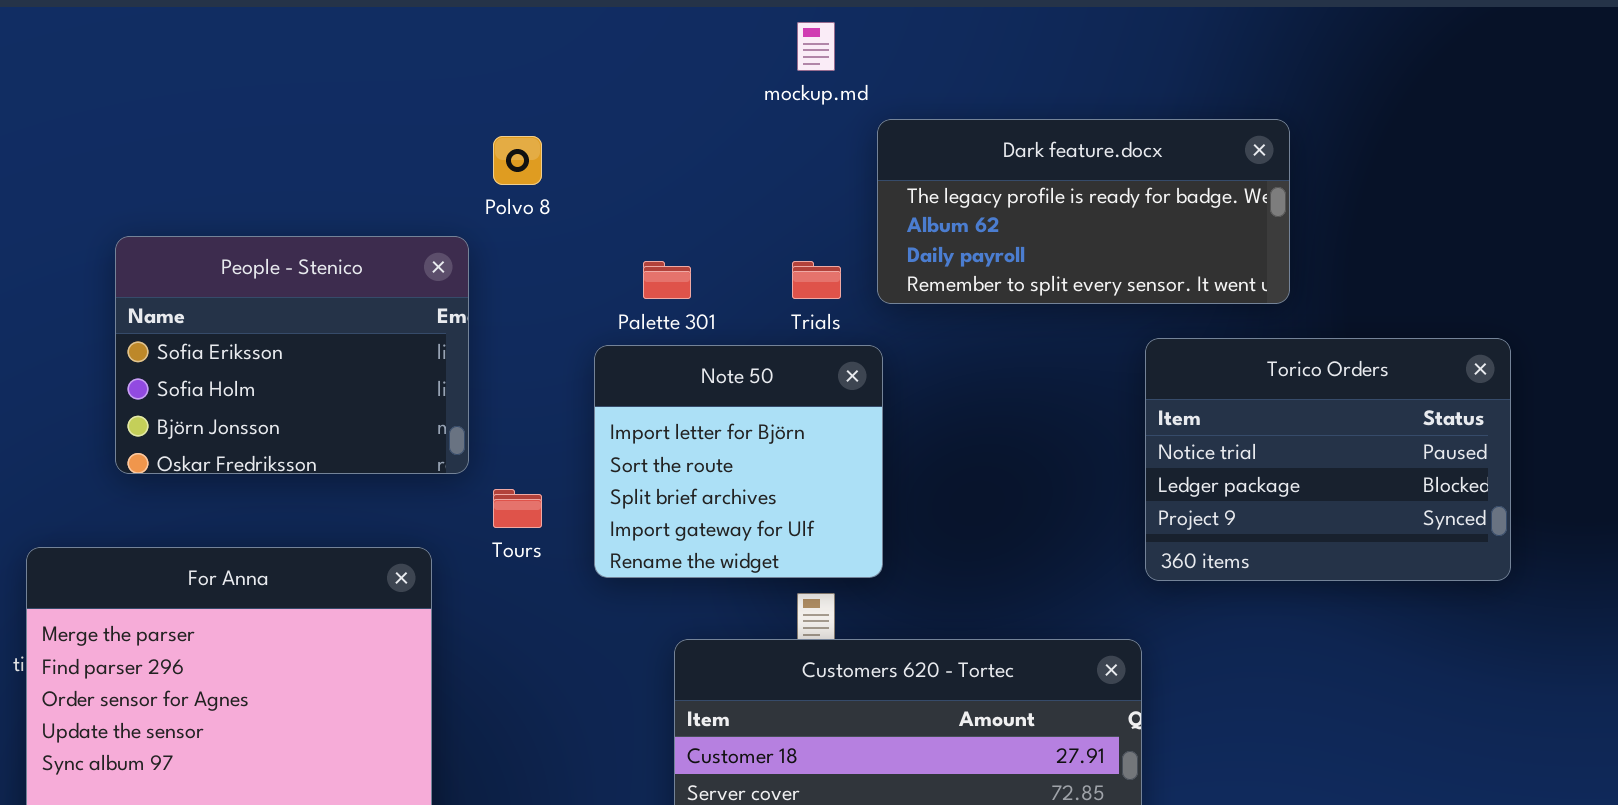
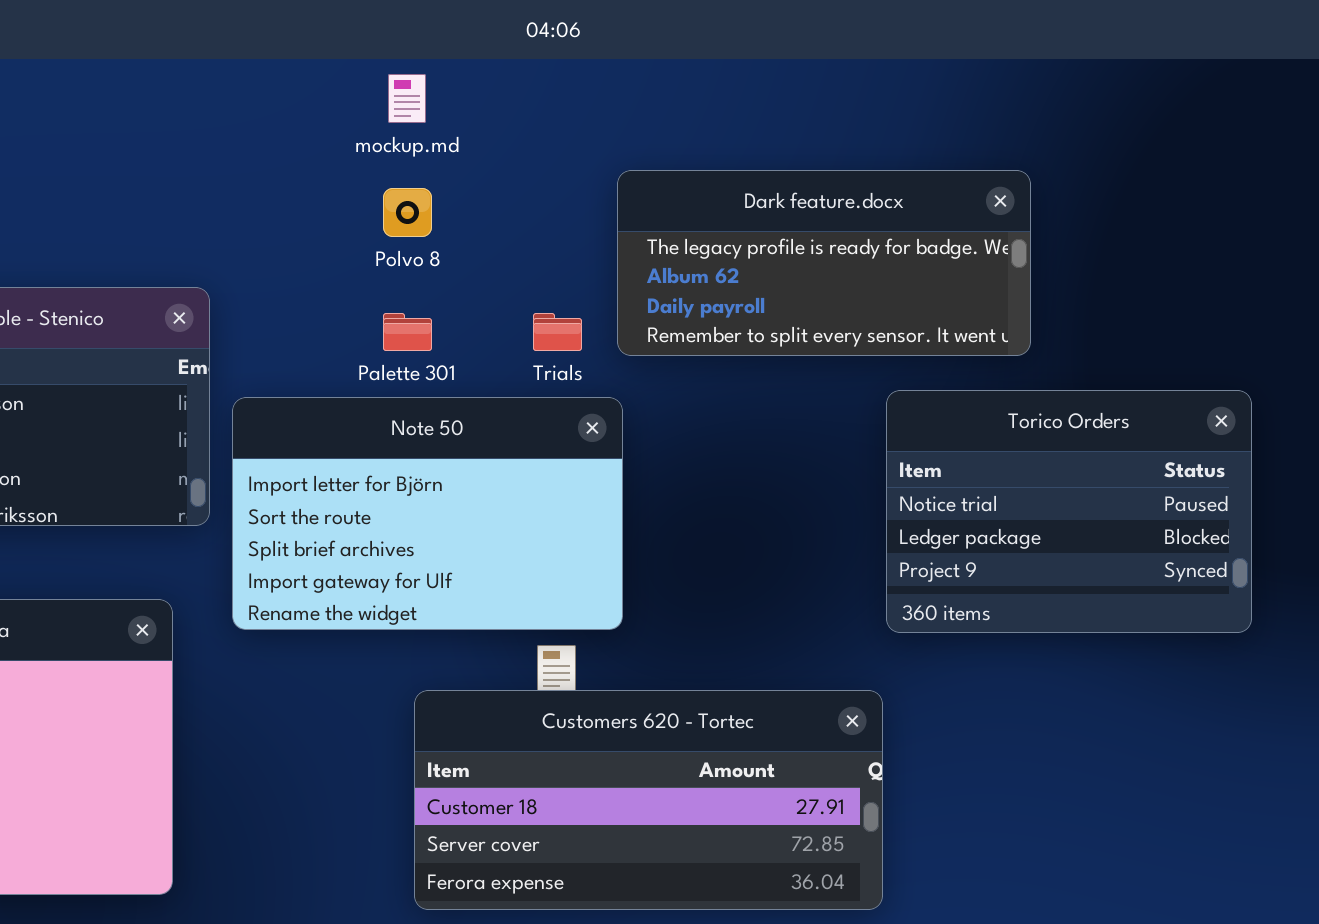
mockup.md: [797,22,835,71] -> [388,74,426,123], moved
Polvo 8: [493,136,542,185] -> [383,188,432,237], moved
Note 50: [594,345,883,578] -> [232,397,623,630], resized

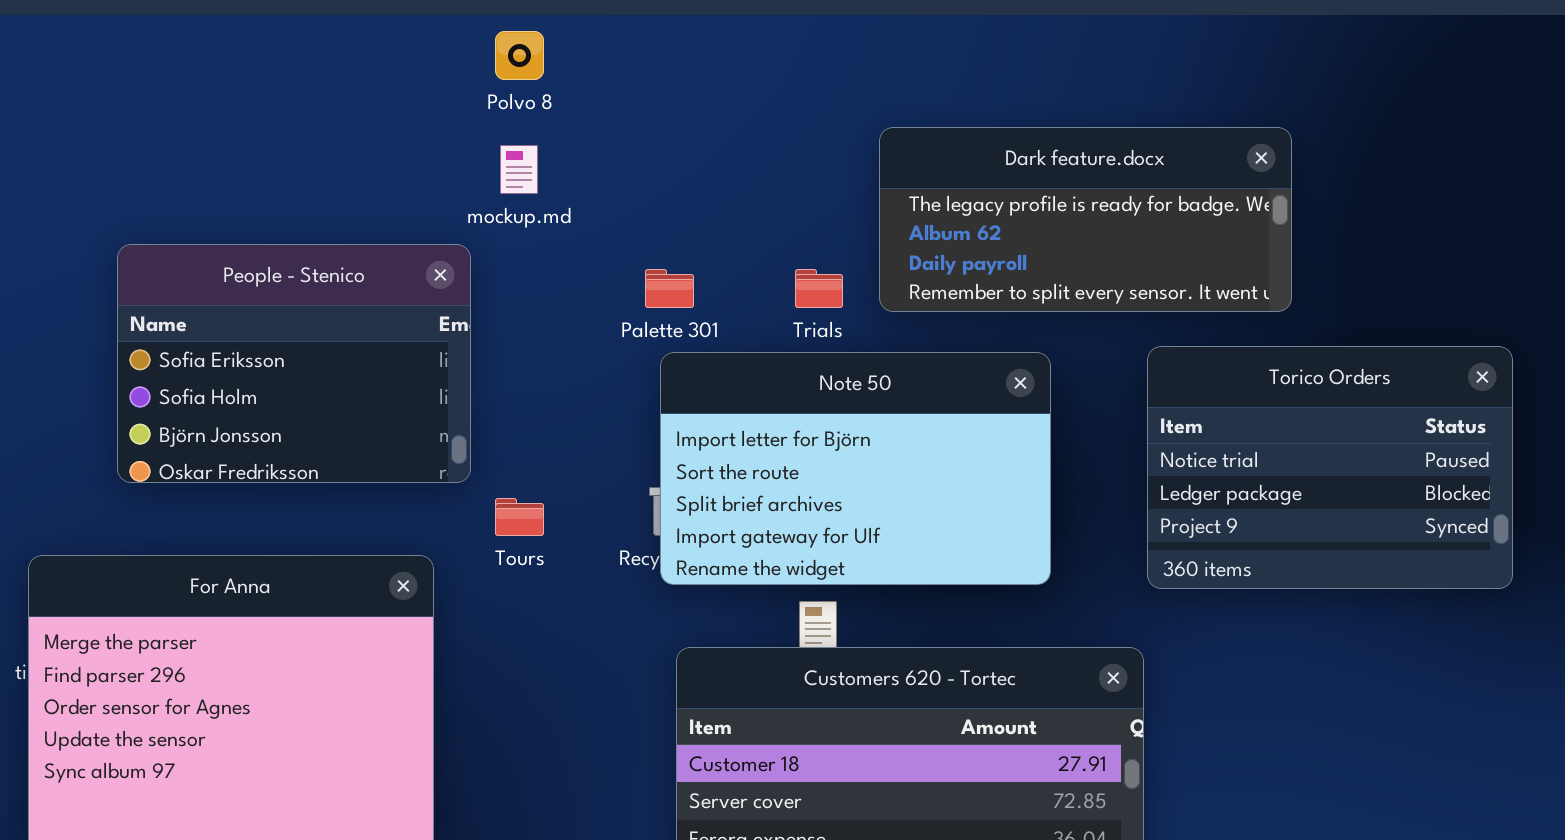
mockup.md: [388,74,426,123] -> [500,145,538,194], moved
Polvo 8: [383,188,432,237] -> [495,31,544,80], moved
Note 50: [232,397,623,630] -> [660,352,1051,585], moved

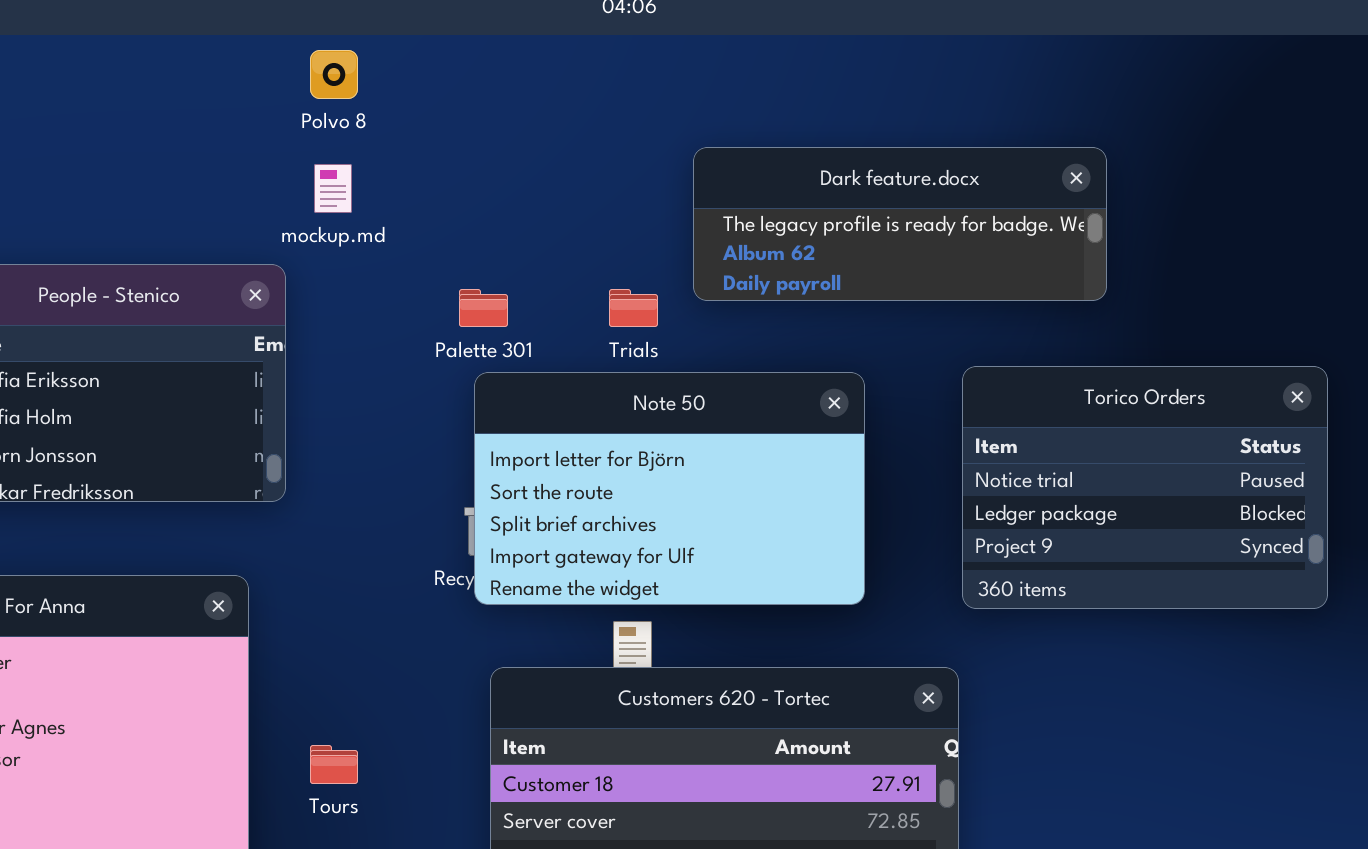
Dark feature.docx: [879,127,1292,312] -> [693,147,1107,301], resized
Tours: [495,498,544,536] -> [310,745,358,784], moved

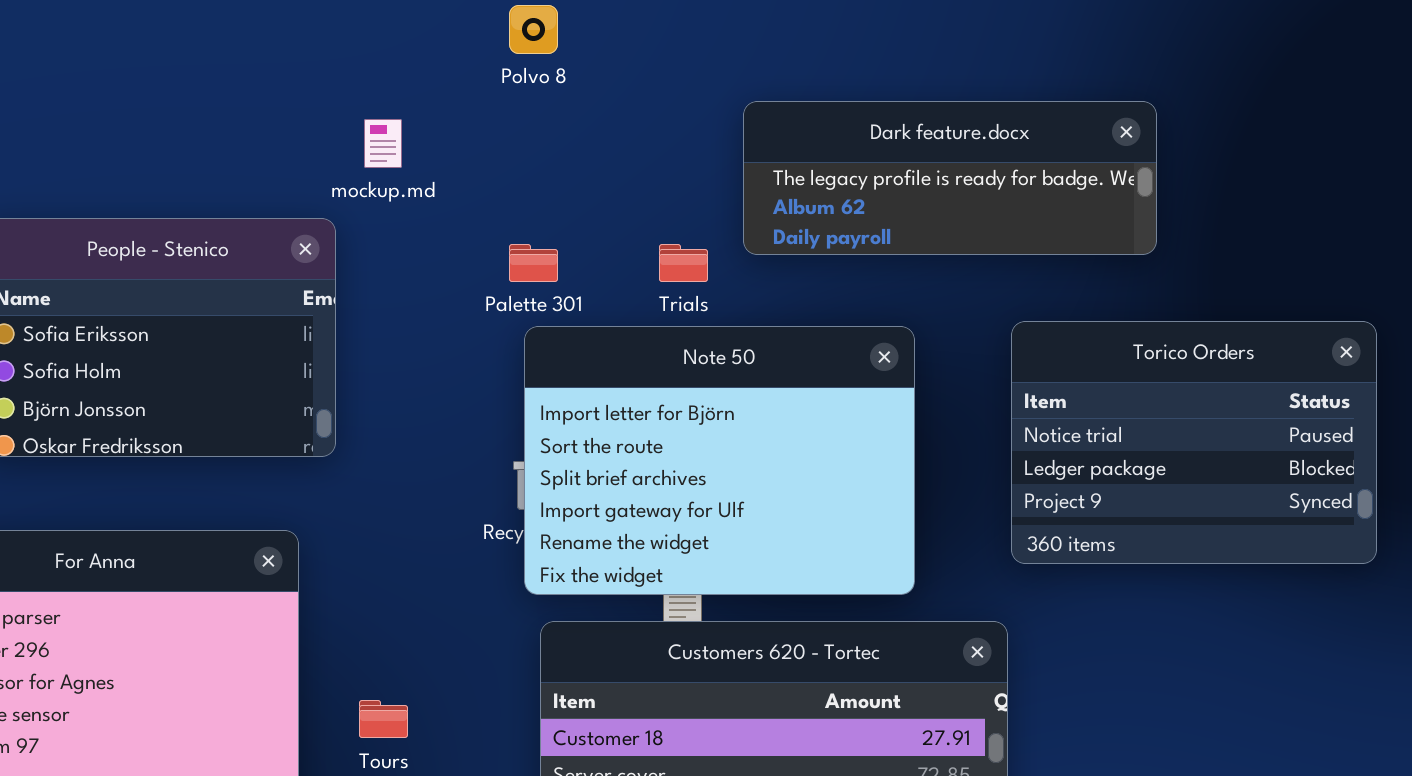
Polvo 8: [310,50,358,99] -> [509,5,558,54], moved
Note 50: [474,372,865,605] -> [524,326,915,595], resized

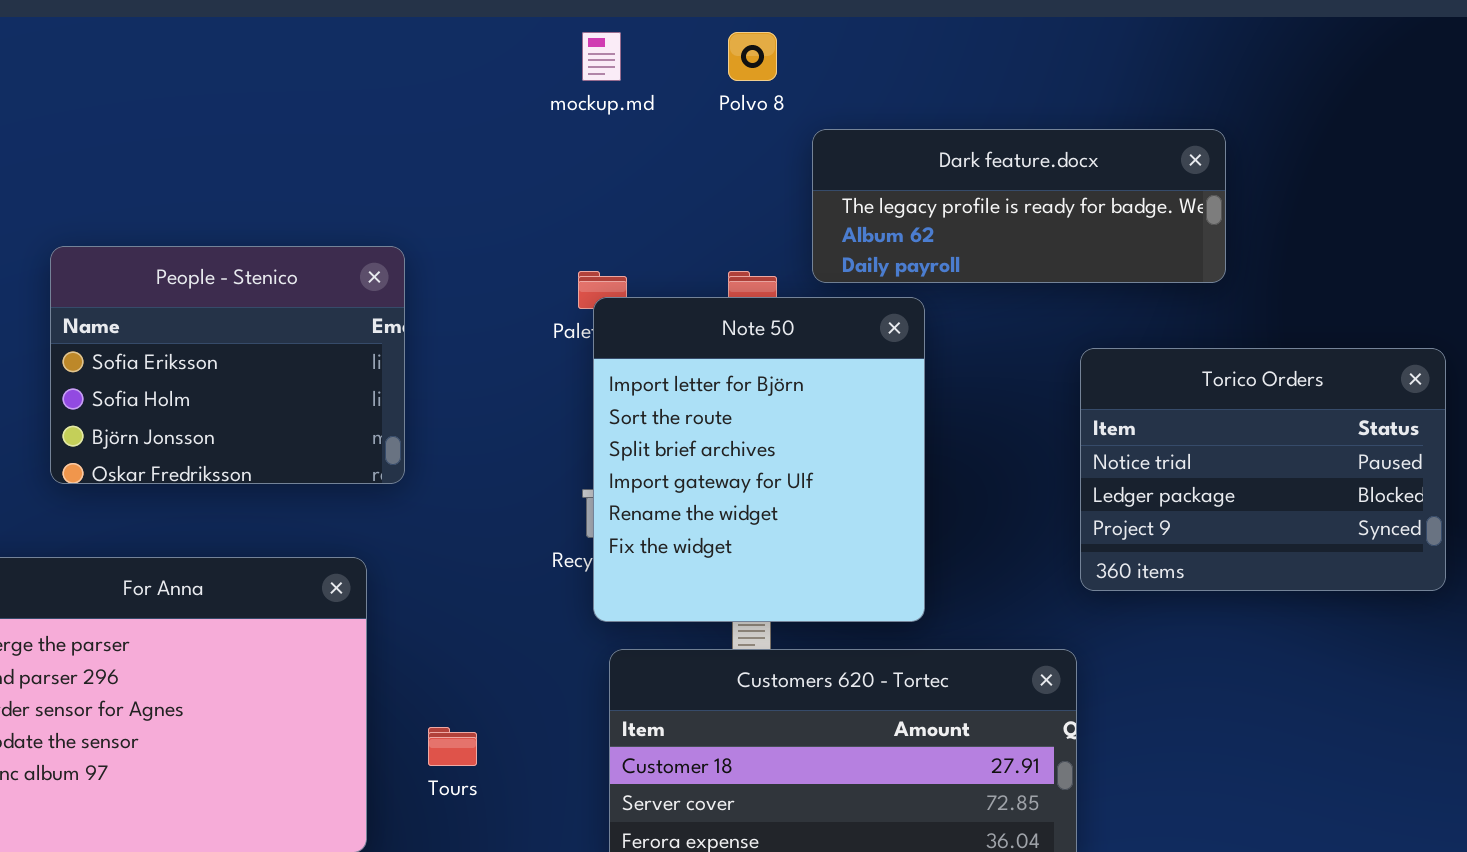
Polvo 8: [509,5,558,54] -> [728,32,777,81], moved
mockup.md: [364,119,402,168] -> [582,32,621,81], moved
Note 50: [524,326,915,595] -> [593,297,925,622], resized

